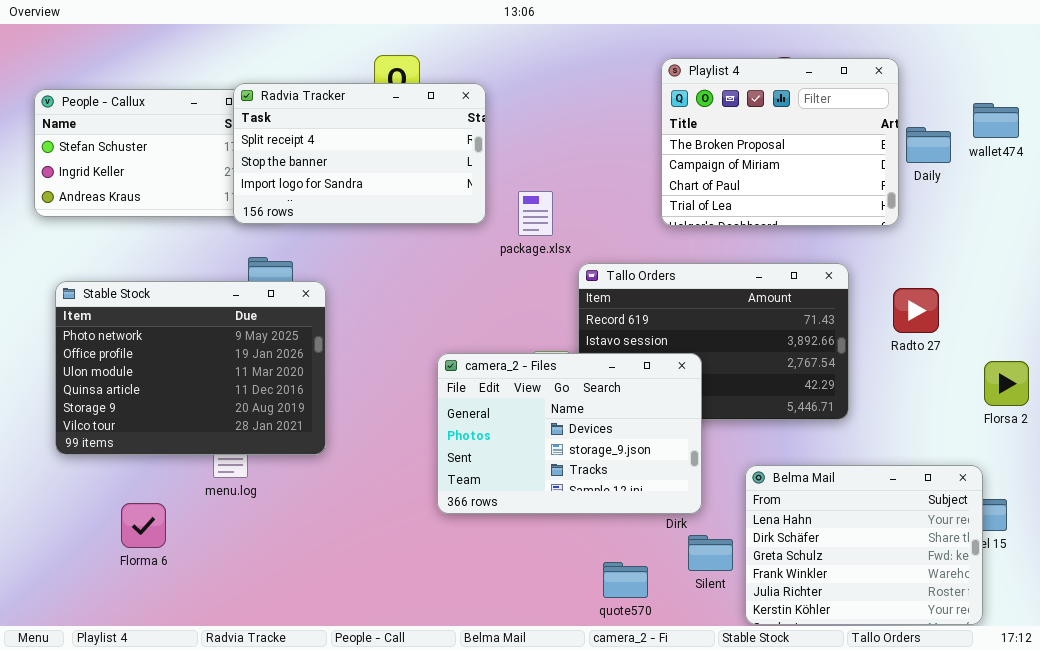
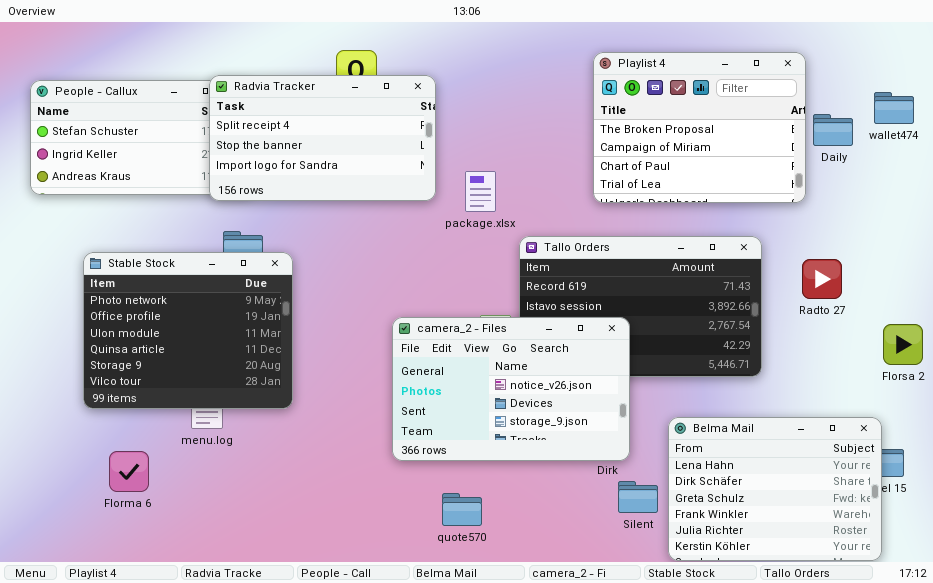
Stable Stock: [55,281,326,455] -> [83,252,293,409], resized
camera_2 - Files: [437,353,702,514] -> [392,317,630,461], scrolled up 1 row
quote570: [603,562,648,598] -> [442,493,482,526], moved

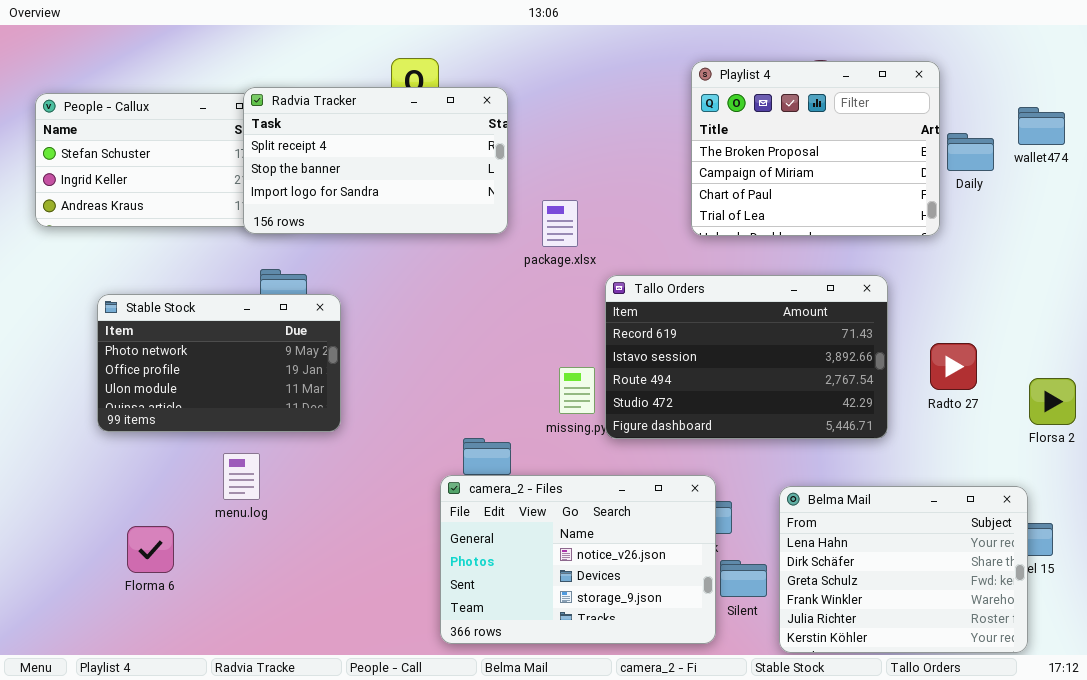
Stable Stock: [83,252,293,409] -> [97,294,341,432], resized
Radto 27: [802,259,842,299] -> [930,343,977,390], moved
camera_2 - Files: [392,317,630,461] -> [440,475,716,644], moved

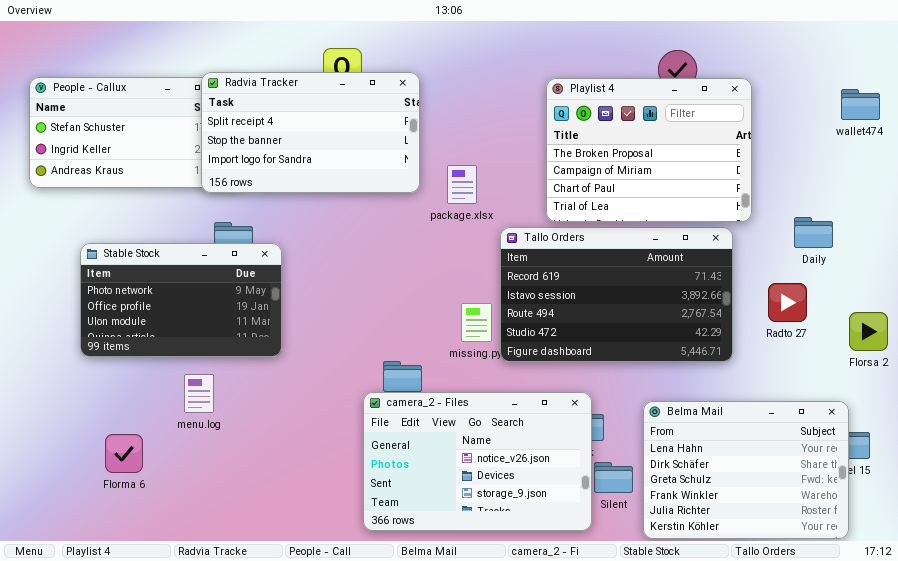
Playlist 4: [691,61,940,236] -> [546,78,752,222], moved
Daily: [947,133,994,171] -> [794,217,833,248], moved

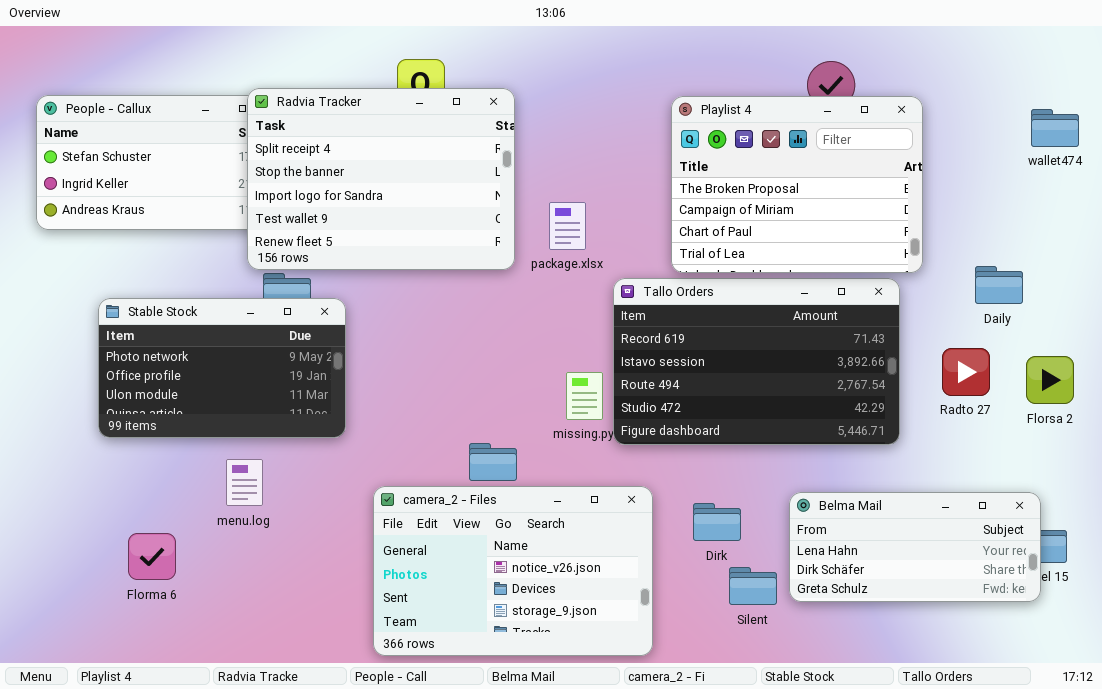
Radvia Tracker: [201,72,420,193] -> [247,88,515,270], resized
Florsa 2: [849,312,888,351] -> [1026,356,1074,404], moved
camera_2 - Files: [363,392,592,531] -> [373,486,653,656], moved
Belma Mail: [643,401,849,539] -> [789,492,1041,602], resized

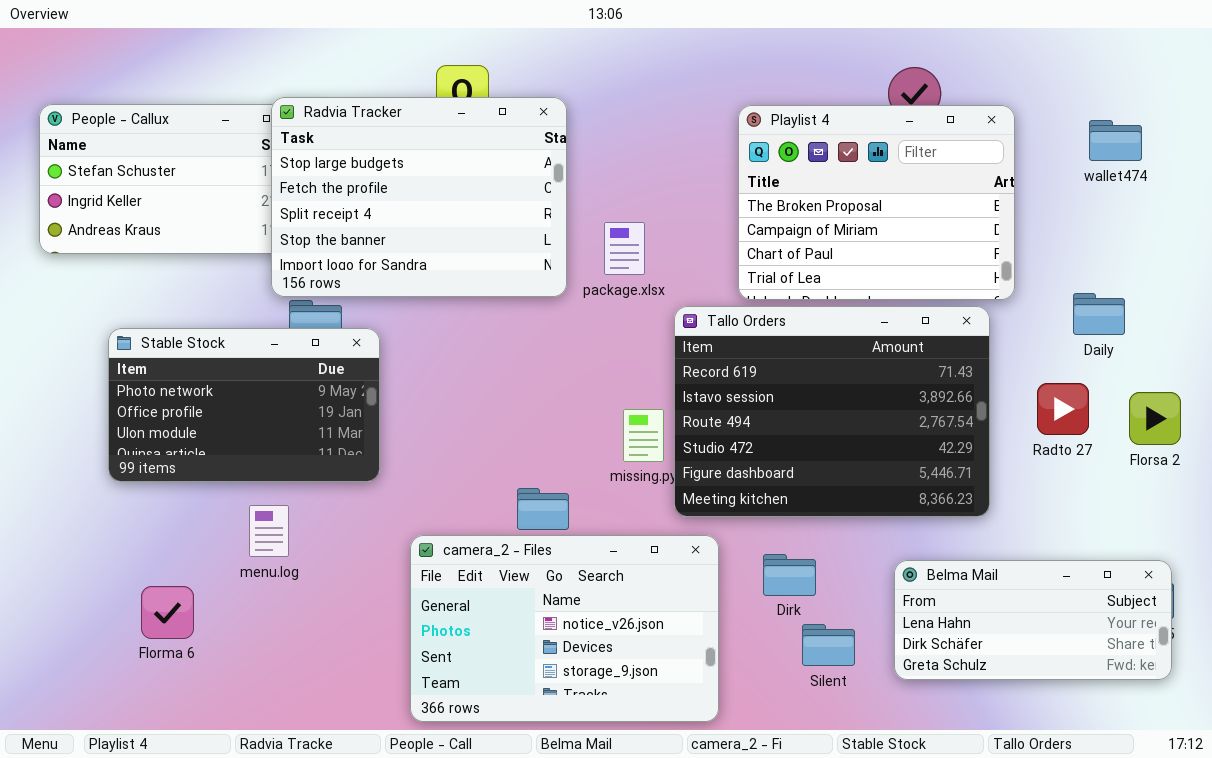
Radvia Tracker: [247,88,515,270] -> [271,97,567,297], scrolled up 2 rows
wallet474: [1031,109,1079,147] -> [1089,120,1142,161], moved
Tallo Orders: [613,278,900,445] -> [674,306,990,517], resized
Belma Mail: [789,492,1041,602] -> [894,560,1172,680], moved

